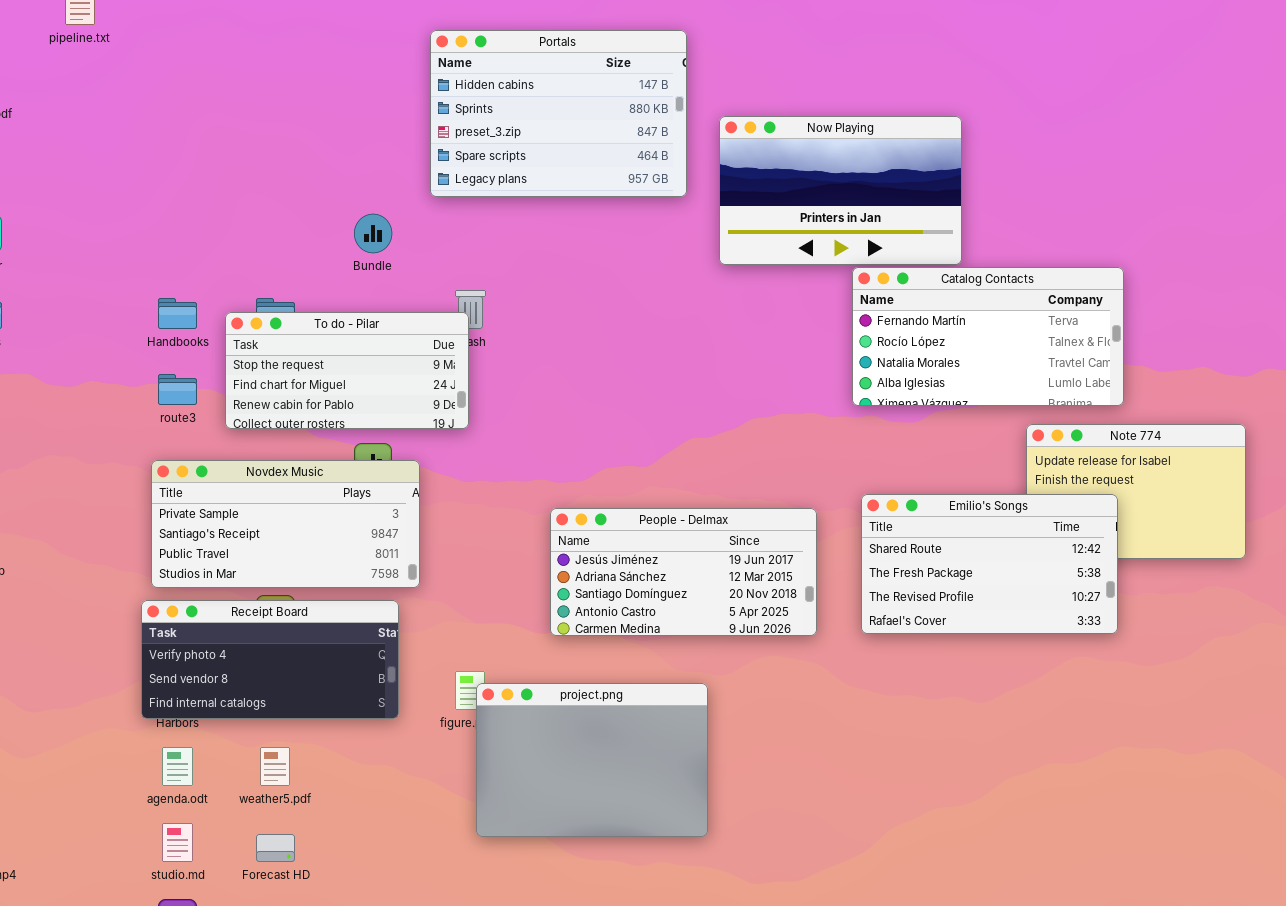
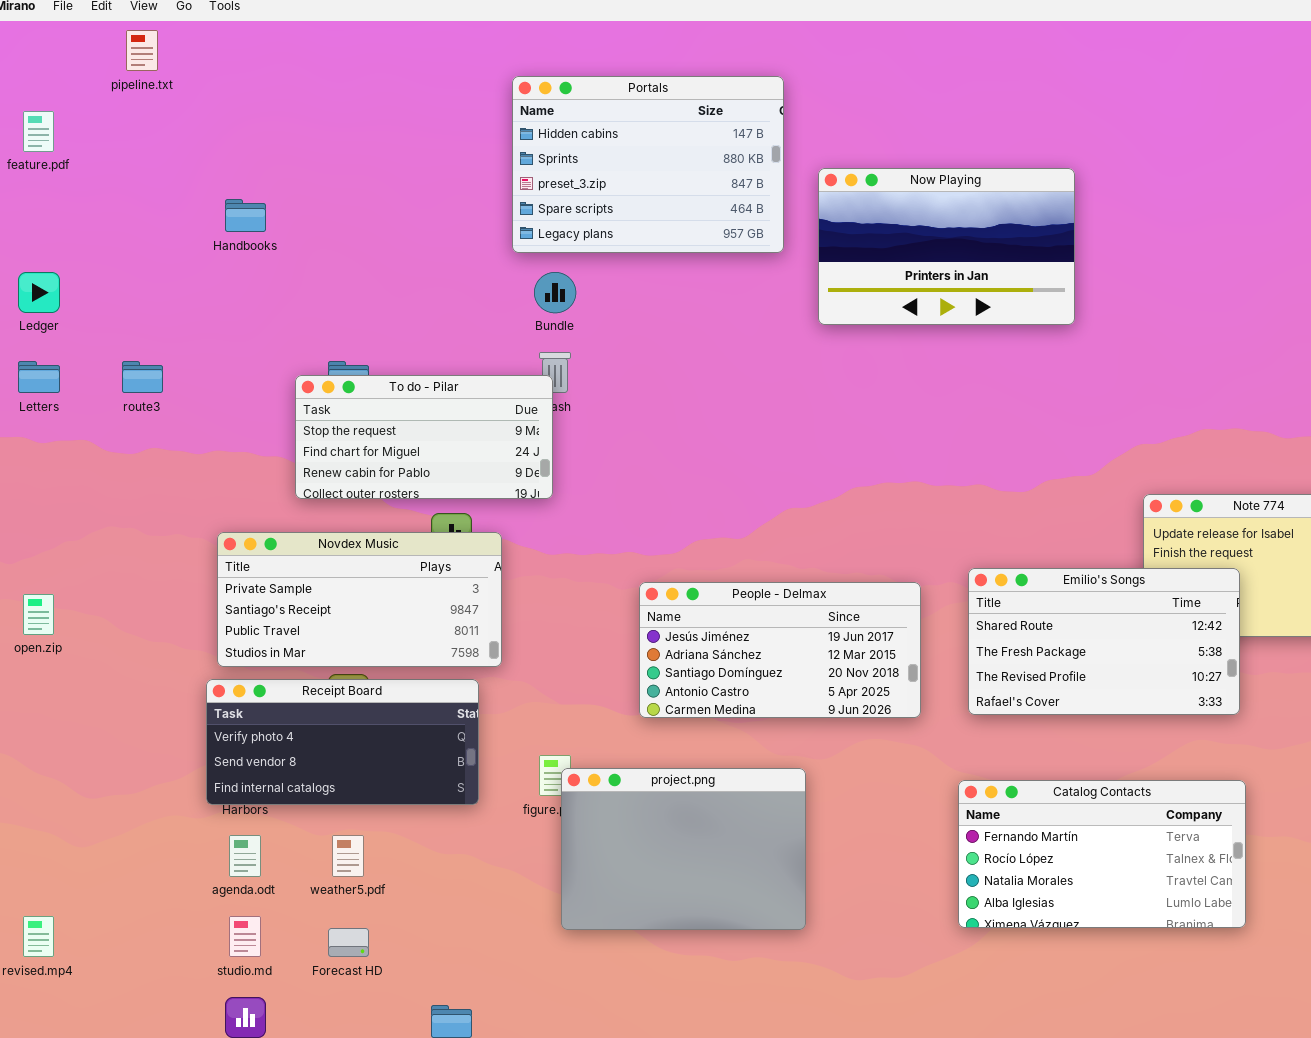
Bundle: [354,214,392,253] -> [534,272,576,313], moved
Catalog Contacts: [852,267,1124,406] -> [958,780,1246,928], moved
Handbooks: [158,298,197,329] -> [225,199,266,232], moved
route3: [158,374,197,405] -> [122,361,163,393], moved

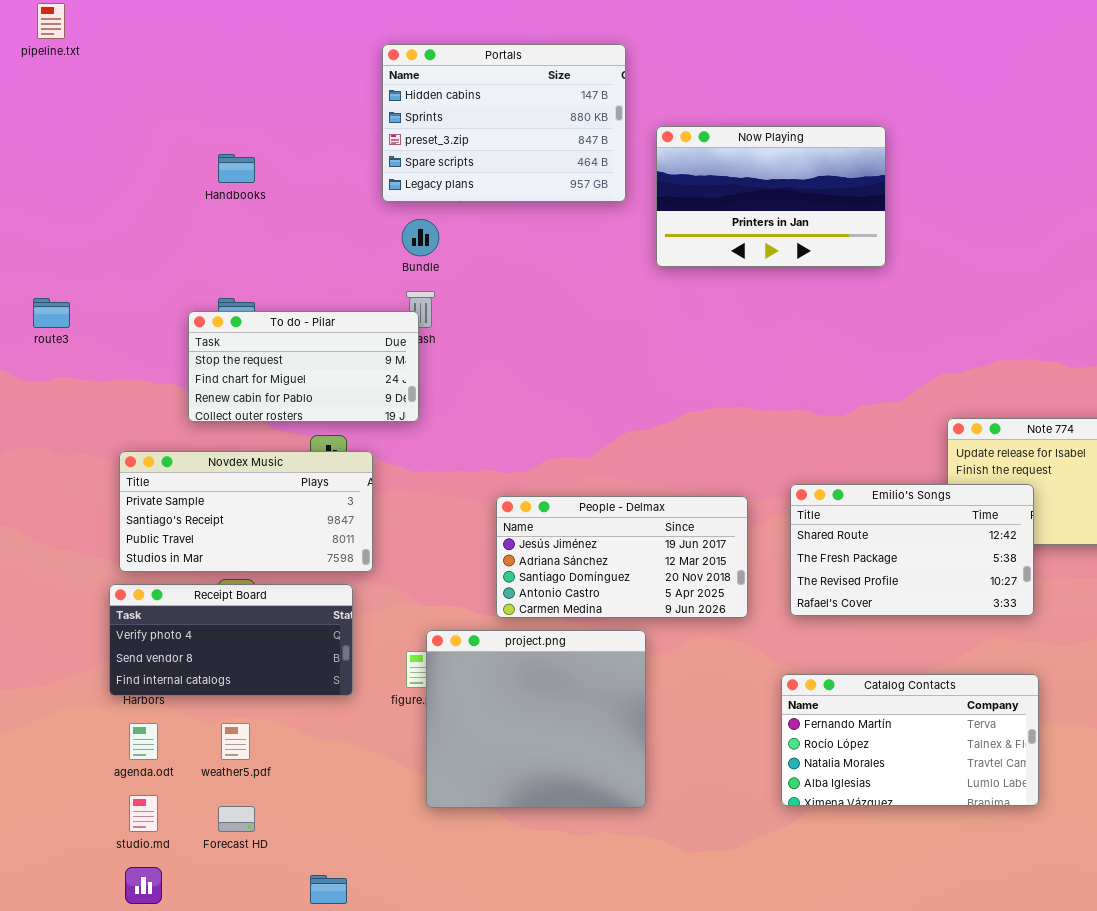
Handbooks: [225,199,266,232] -> [218,154,255,183], moved
project.png: [561,768,806,930] -> [426,630,646,808], resized

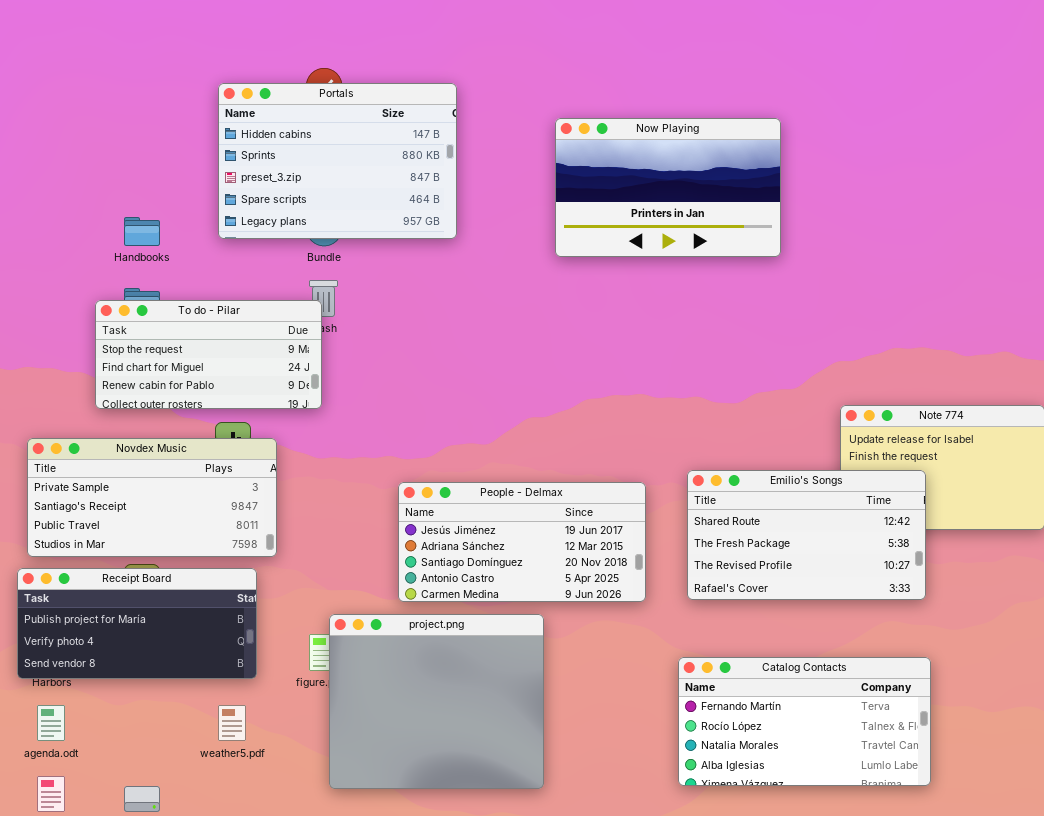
Portals: [382,44,626,202] -> [218,83,457,239], moved
Handbooks: [218,154,255,183] -> [124,217,160,246], moved
Receipt Board: [109,584,353,696] -> [17,568,257,679], scrolled up 1 row
weather5.pdf: [221,723,250,760] -> [218,705,246,741], moved

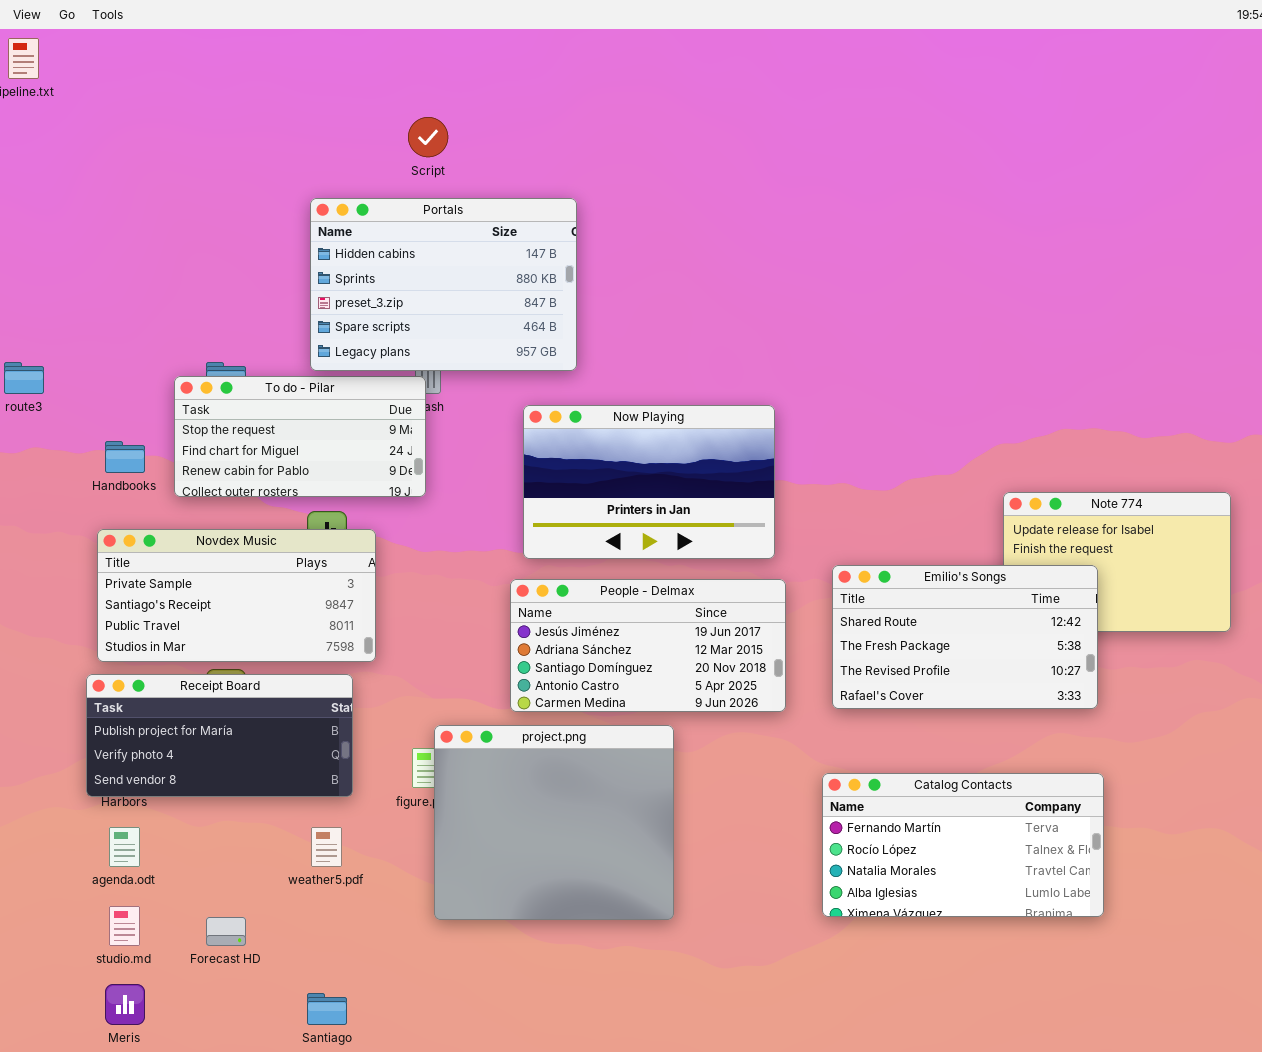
Portals: [218,83,457,239] -> [310,198,577,371], moved
Now Playing: [555,118,781,257] -> [523,405,775,559], moved
Handbooks: [124,217,160,246] -> [105,441,145,473], moved

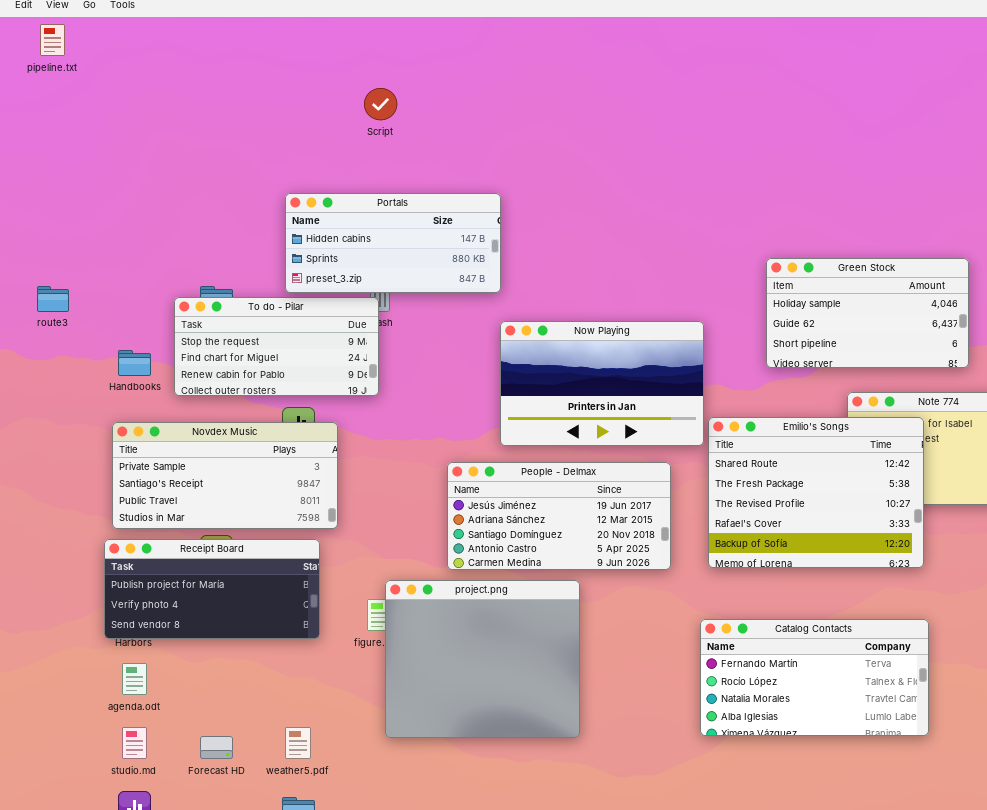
Portals: [310,198,577,371] -> [285,193,501,293], resized
Green Stock: none -> [766,258,969,368], opened
Now Playing: [523,405,775,559] -> [500,321,704,446], moved
Emilio's Songs: [832,565,1098,709] -> [708,417,924,568], resized
weather5.pdf: [311,827,342,867] -> [285,727,311,759], moved

